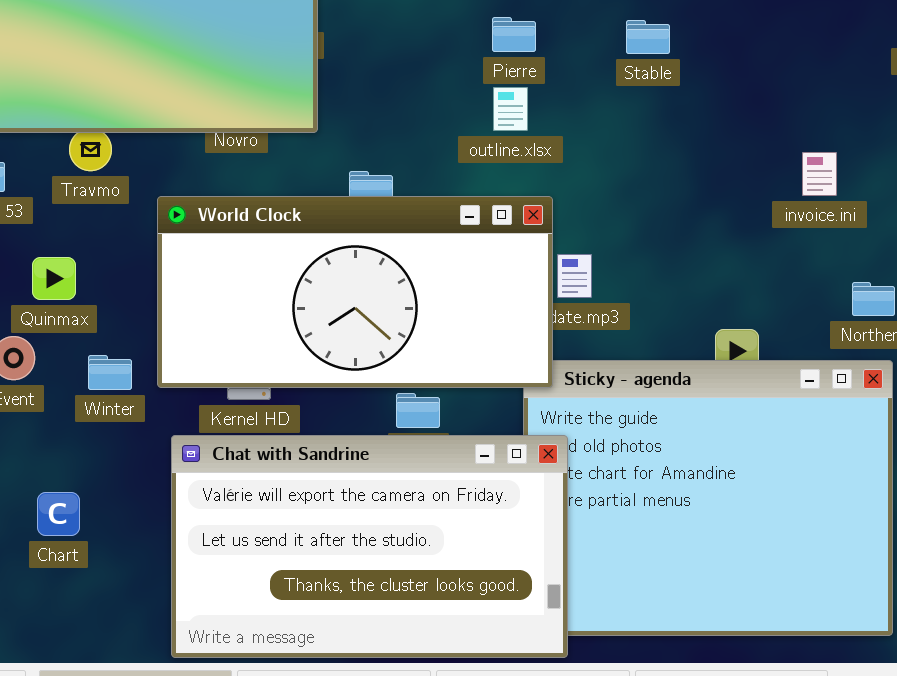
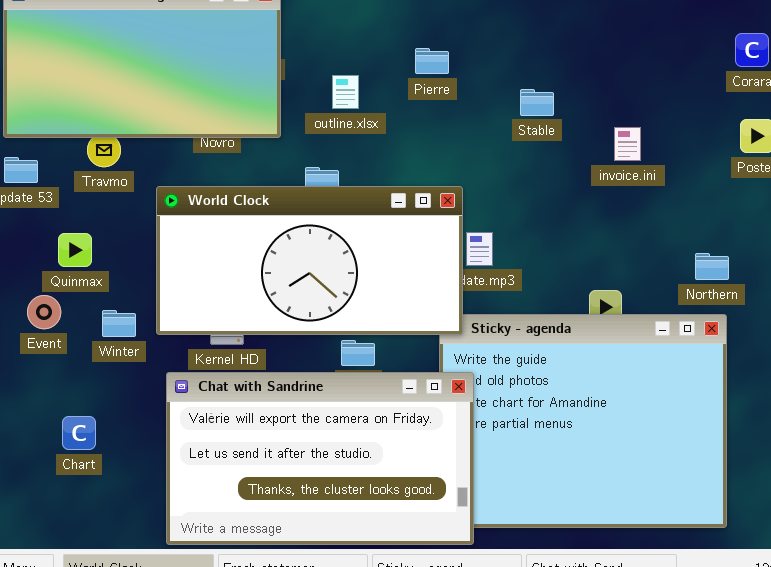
Stable: [626,20,670,54] -> [520,89,554,116], moved
outline.xlsx: [493,87,528,131] -> [332,75,359,109], moved
invoice.ini: [802,152,837,196] -> [614,127,641,161], moved

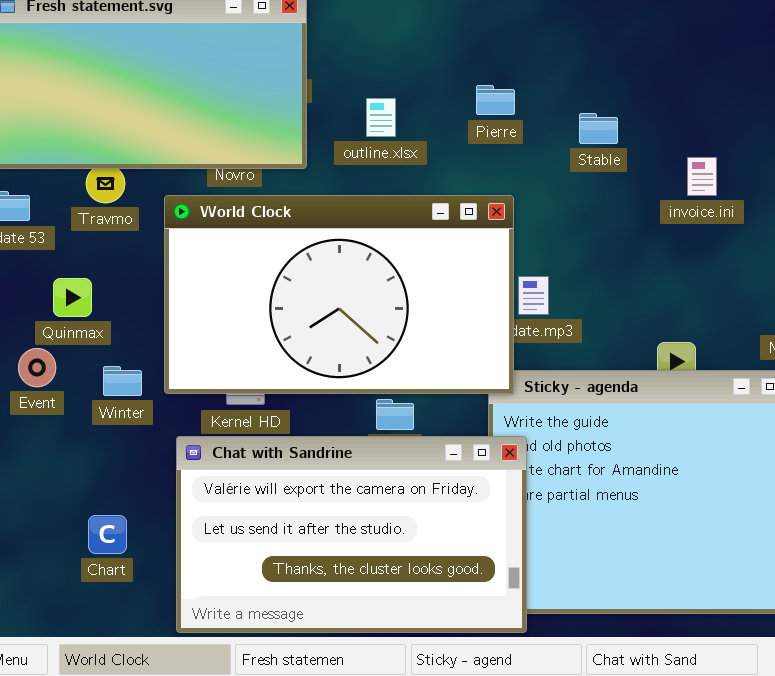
Pierre: [415,48,449,74] -> [476,85,515,115], moved
World Clock: [156,186,463,335] -> [164,195,514,394], resized
Chart: [62,416,96,450] -> [88,515,127,554], moved

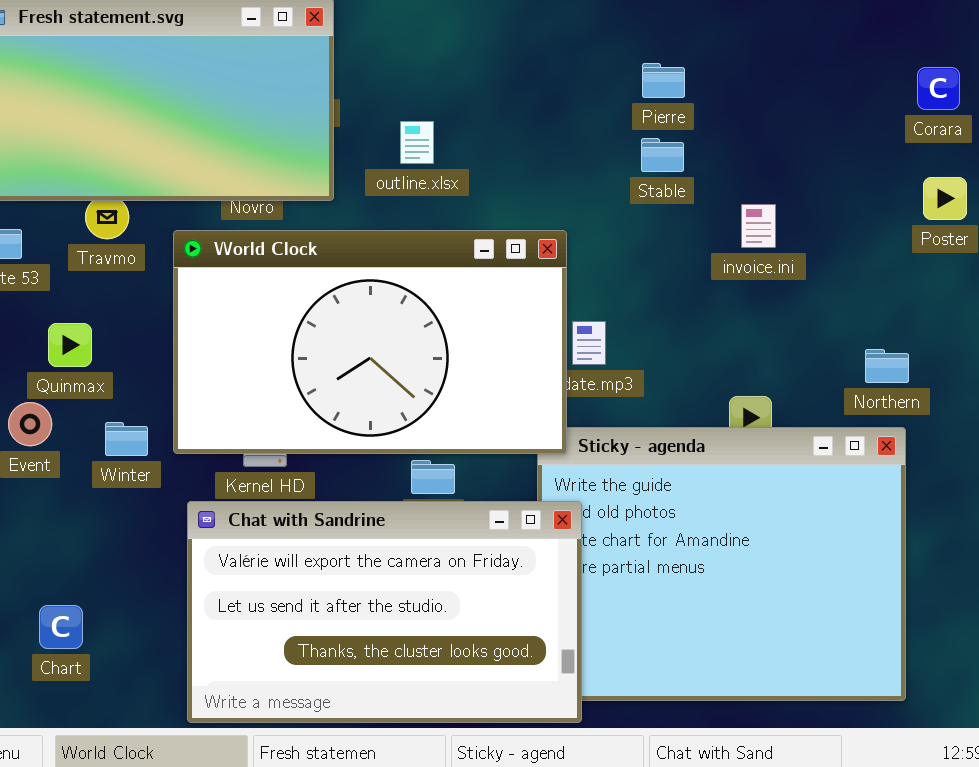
Pierre: [476,85,515,115] -> [642,63,685,98], moved
invoice.ini: [687,157,717,196] -> [741,204,776,248], moved
Chart: [88,515,127,554] -> [39,605,83,649], moved

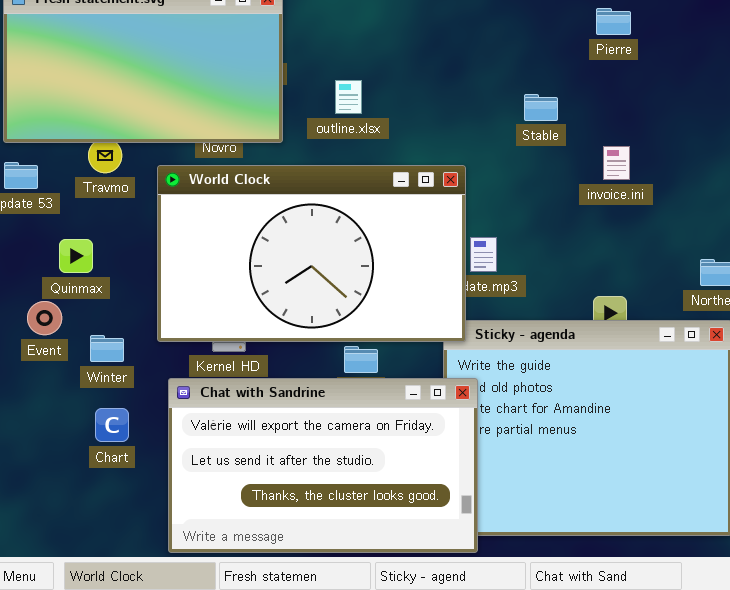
Pierre: [642,63,685,98] -> [596,8,631,35], moved
Winter: [105,422,148,456] -> [90,335,124,362], moved
Chart: [39,605,83,649] -> [95,408,129,442], moved

